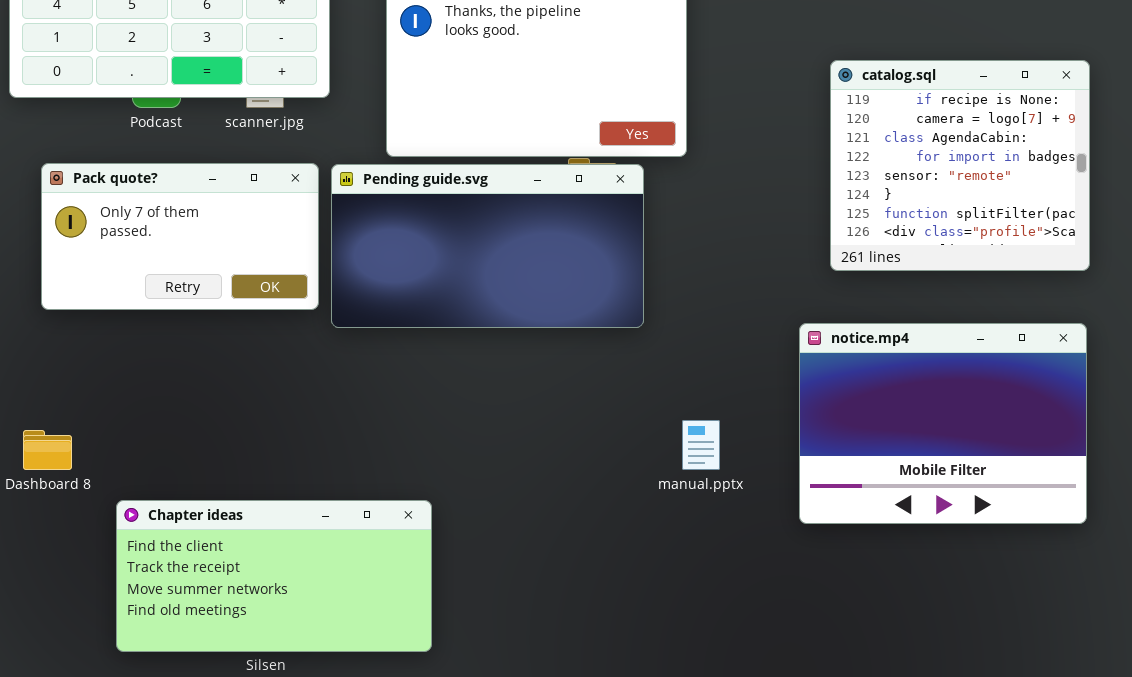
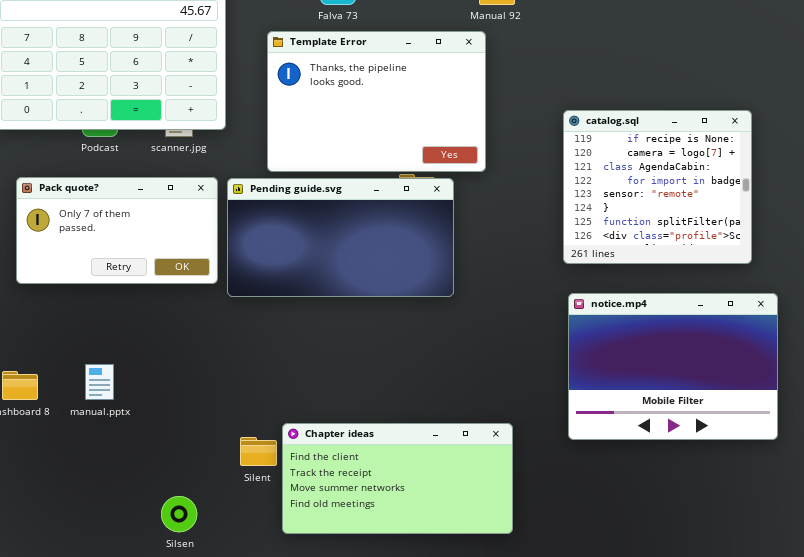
catalog.sql: [830,60,1090,271] -> [563,110,752,264], moved
manual.pptx: [682,420,720,470] -> [85,364,114,400], moved
Chapter ideas: [116,500,432,652] -> [282,423,513,534], moved

